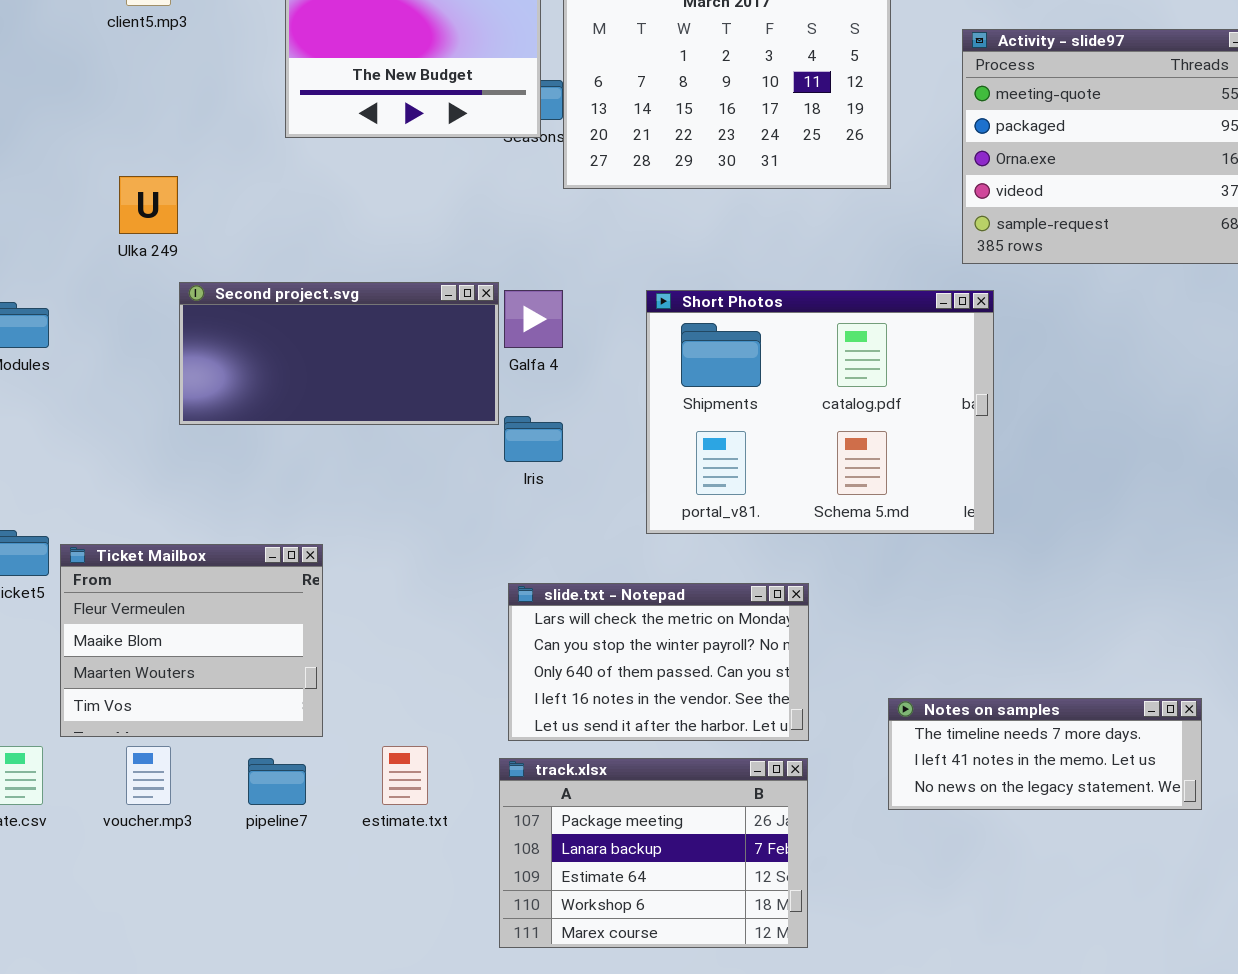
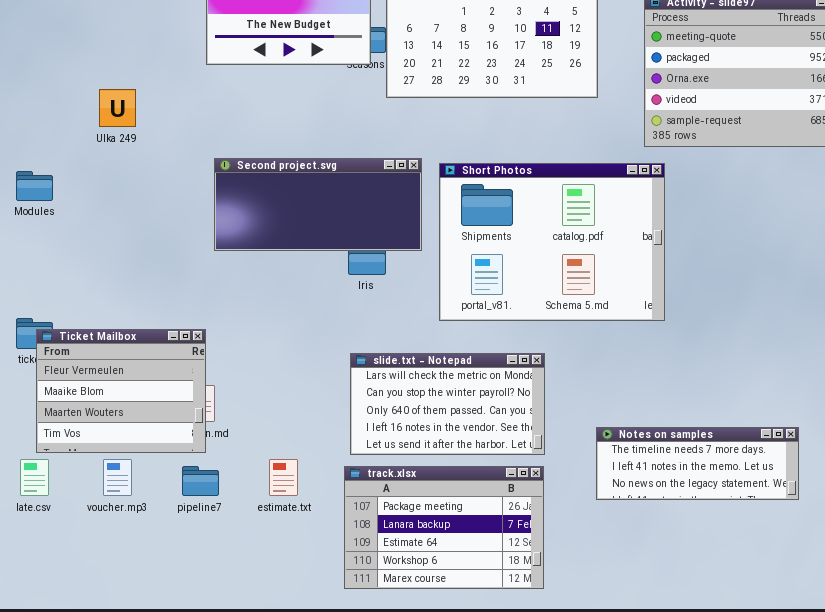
Second project.svg: [179,282,499,425] -> [214,158,422,251], moved
Ticket Mailbox: [60,544,323,737] -> [36,329,206,453], moved

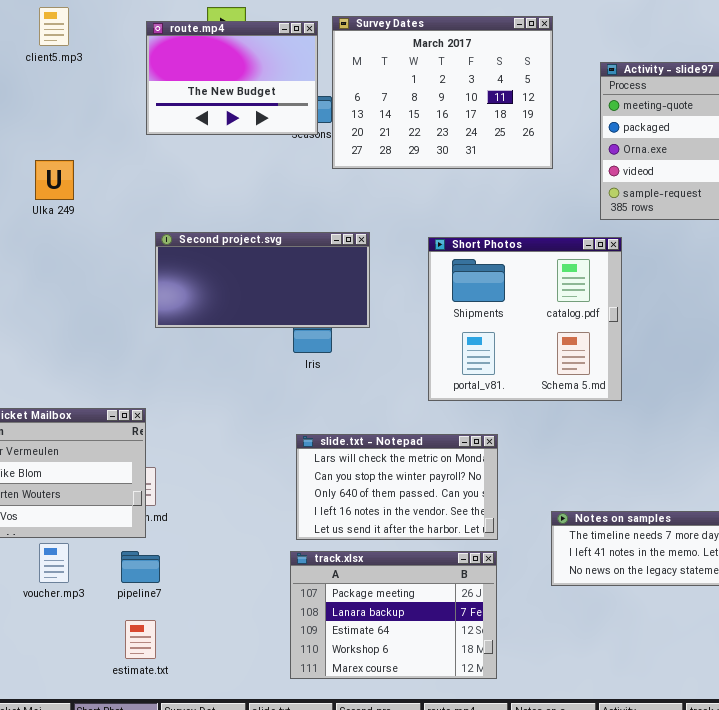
Short Photos: [439,163,665,321] -> [428,237,622,401], resized
estimate.txt: [269,459,298,496] -> [125,620,156,659], moved

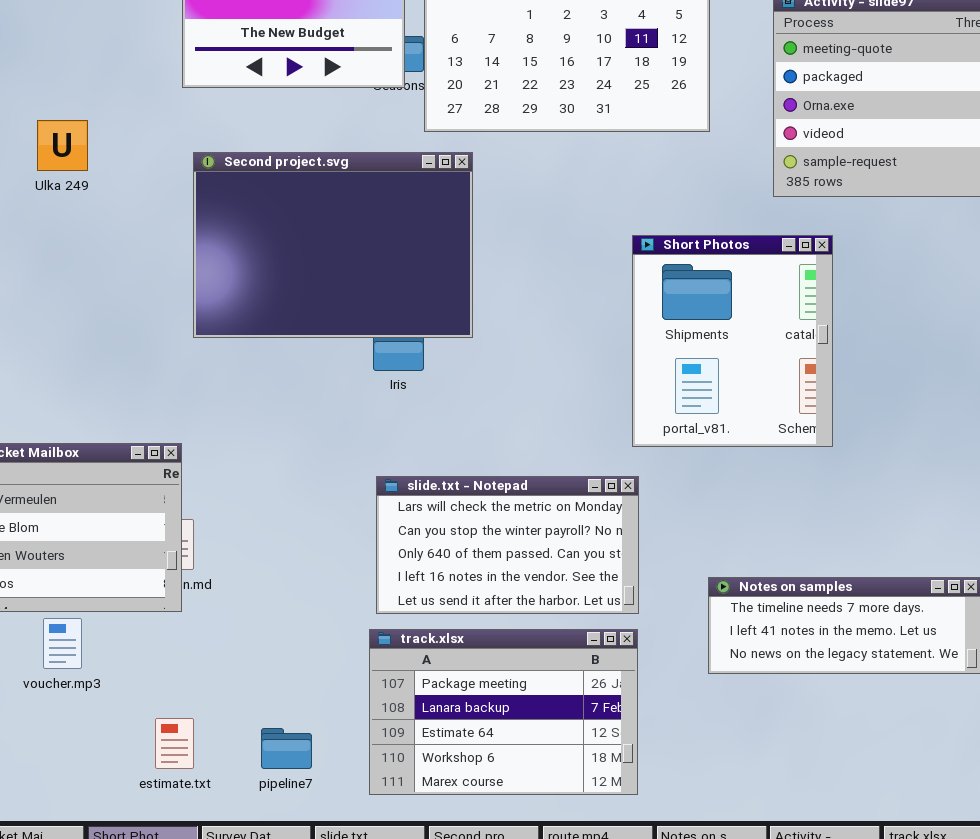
Second project.svg: [155,232,370,328] -> [193,152,473,338], resized
Short Photos: [428,237,622,401] -> [632,235,833,447], moved, resized
pipeline7: [121,551,160,583] -> [261,728,312,769], moved

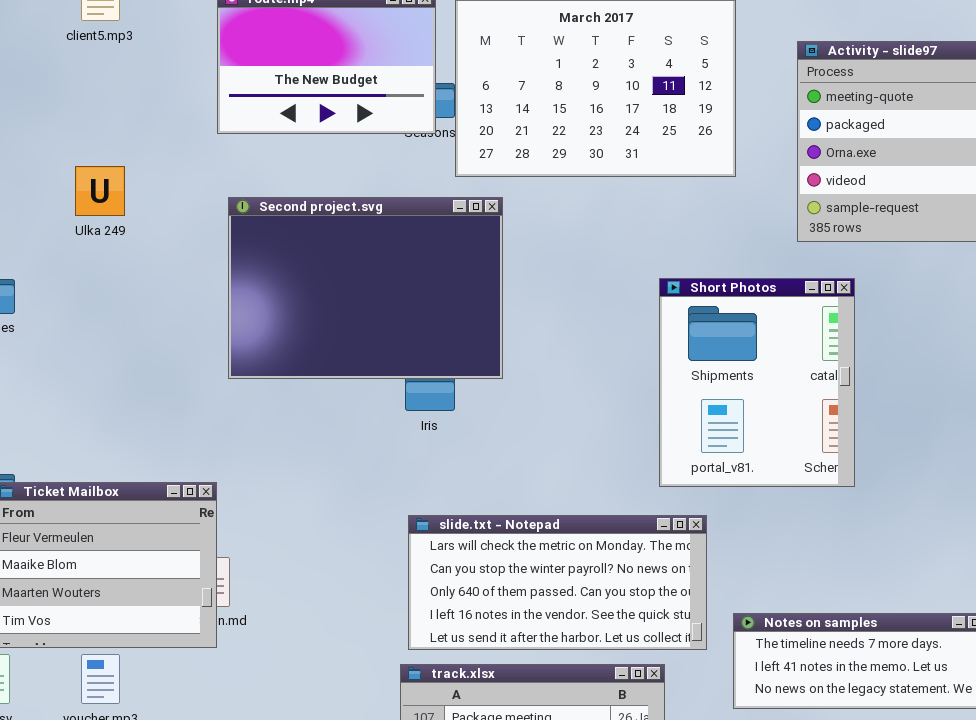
slide.txt - Notepad: [376,476,639,614] -> [408,515,707,650], resized

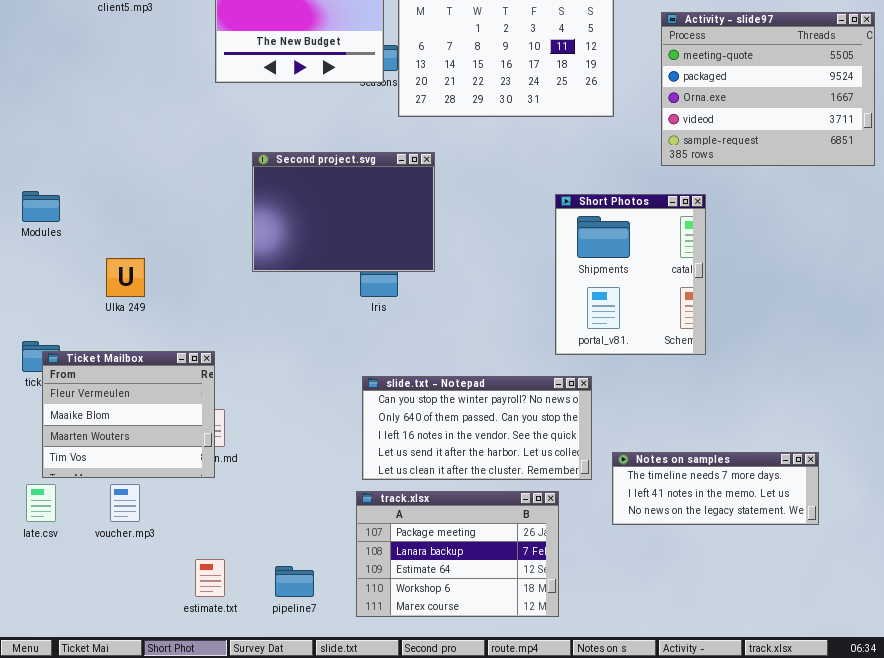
Ulka 249: [75,166,125,216] -> [106,258,145,297], moved
Second project.svg: [228,197,503,379] -> [252,152,435,272], resized
slide.txt - Notepad: [408,515,707,650] -> [362,376,592,480], scrolled down 1 row

